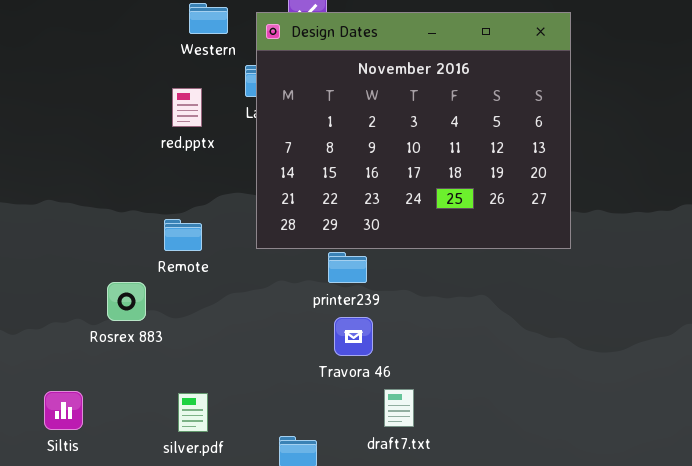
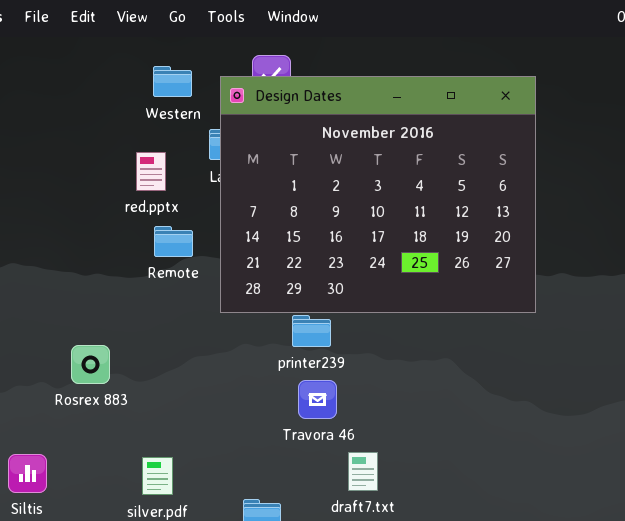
Remote: [164,219,202,251] -> [154,226,193,257], moved

